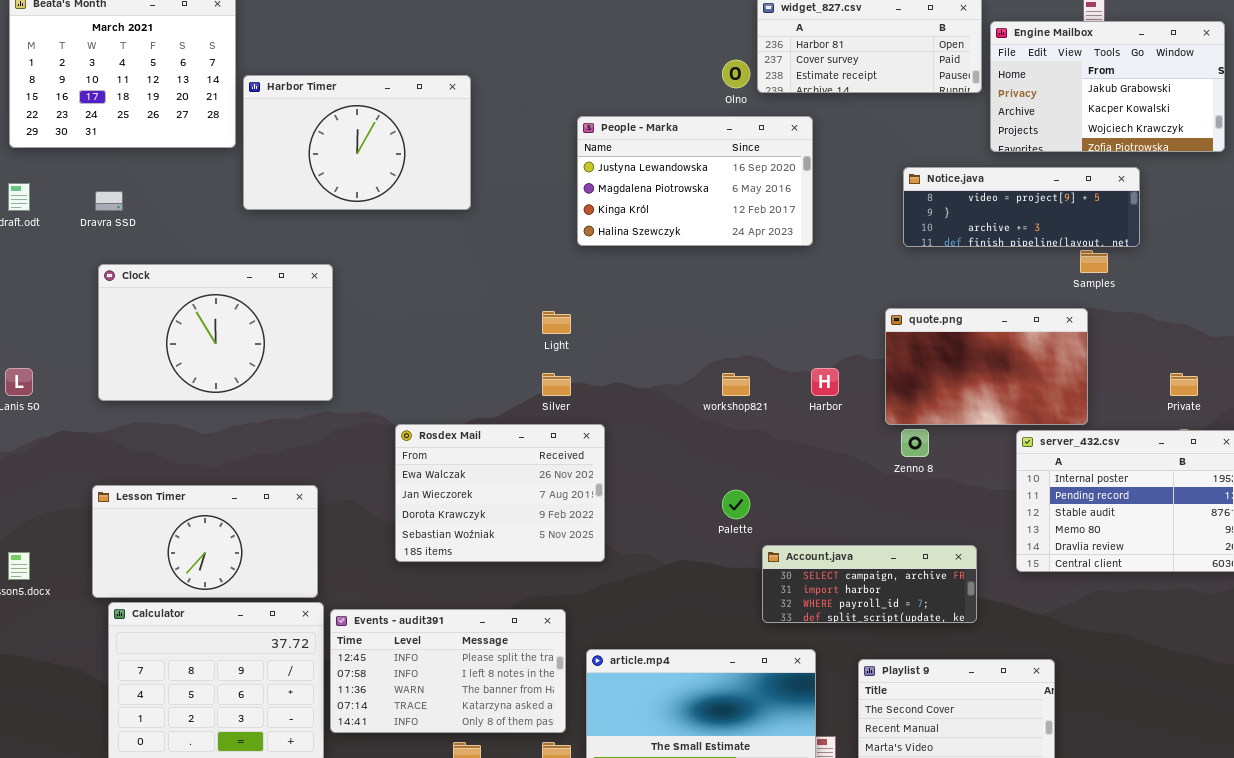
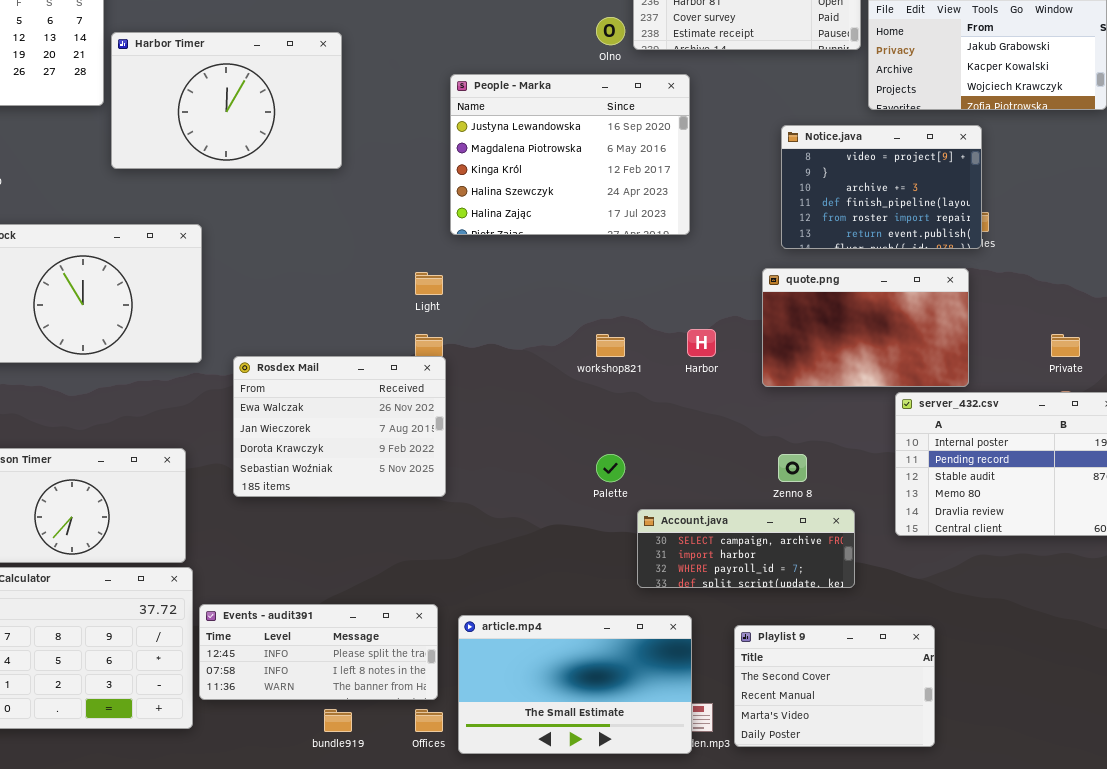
People - Marka: [577,116,813,246] -> [450,74,690,235], resized
Notice.java: [903,167,1140,247] -> [781,125,982,249], resized
Rosdex Mail: [395,424,605,562] -> [233,356,446,497], moved
Zenno 8: [901,429,929,457] -> [778,454,807,482], moved
Events - audit391: [330,609,566,733] -> [199,604,438,700], resized

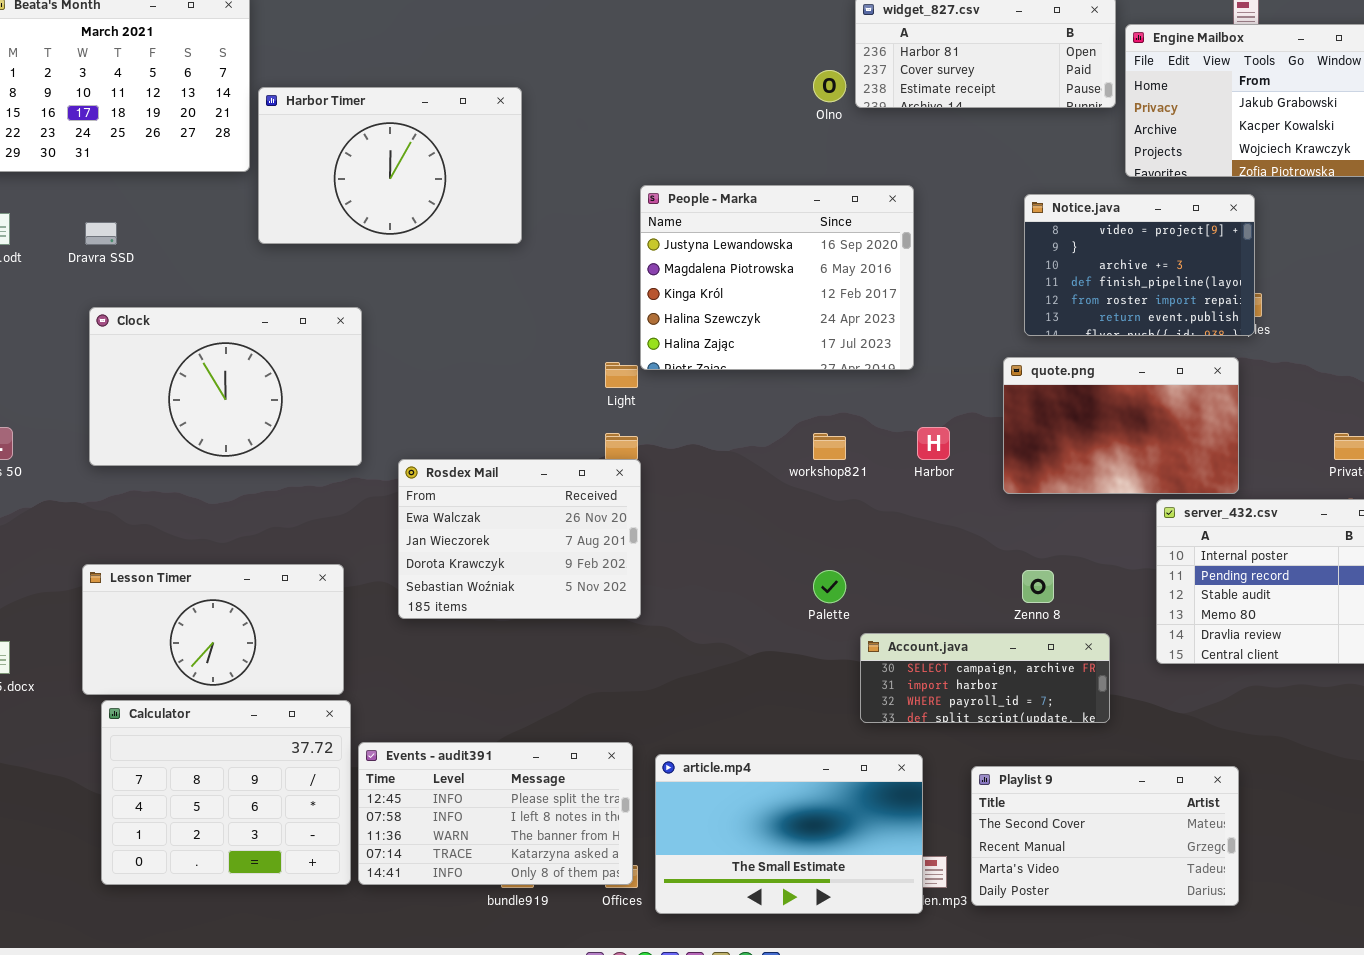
People - Marka: [450,74,690,235] -> [640,185,914,370], moved
Events - audit391: [199,604,438,700] -> [358,742,633,885], resized
Playlist 9: [734,625,935,747] -> [971,766,1239,906], resized

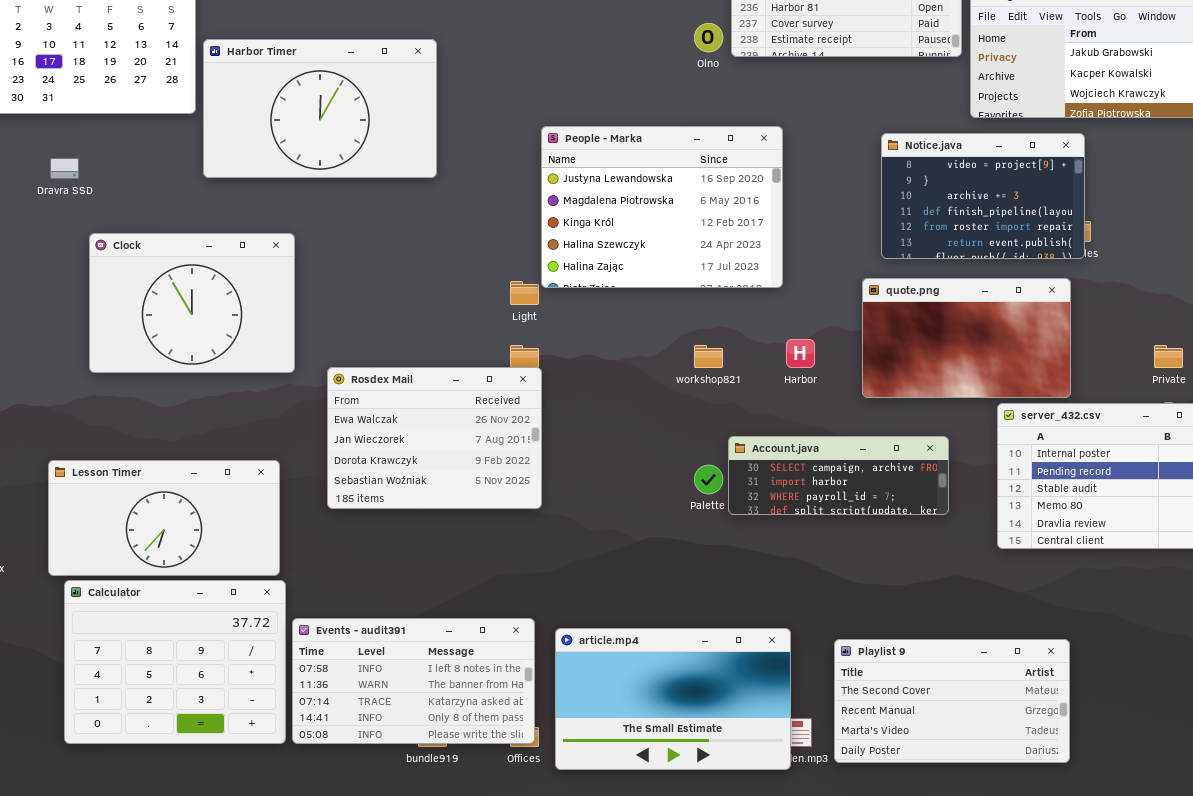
Clock: [89,307,362,466] -> [89,233,295,373], resized
Account.java: [860,633,1110,723] -> [728,436,949,515], moved
Events - audit391: [358,742,633,885] -> [292,618,535,744], scrolled down 1 row

